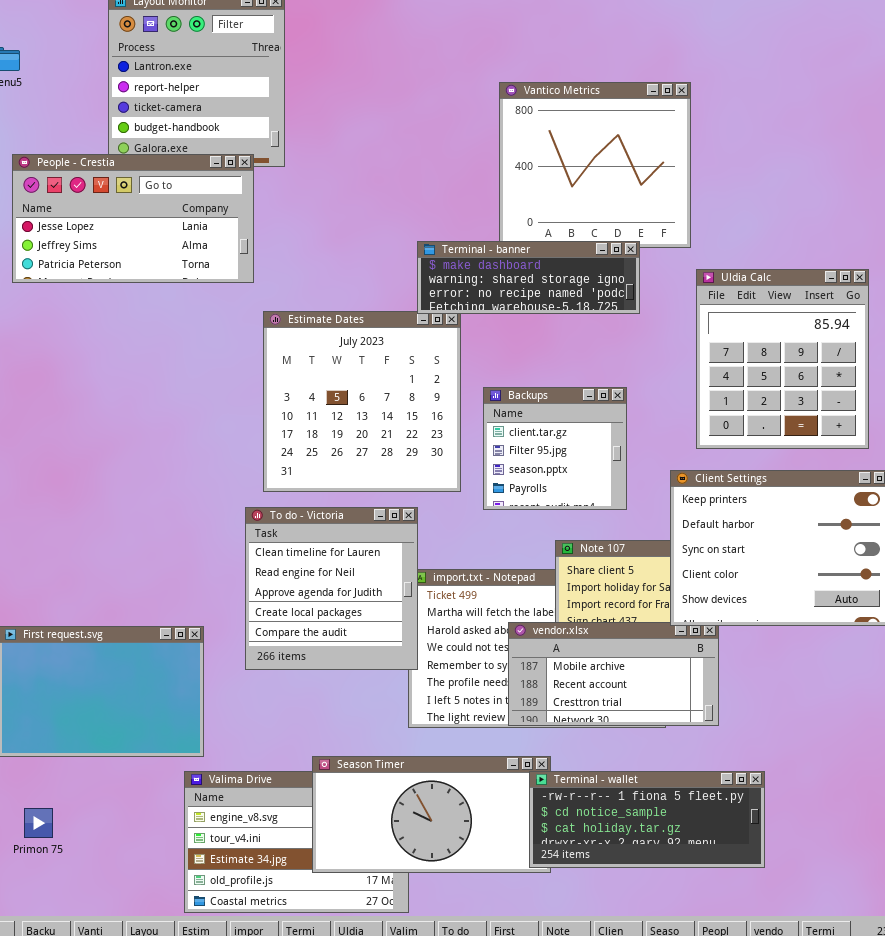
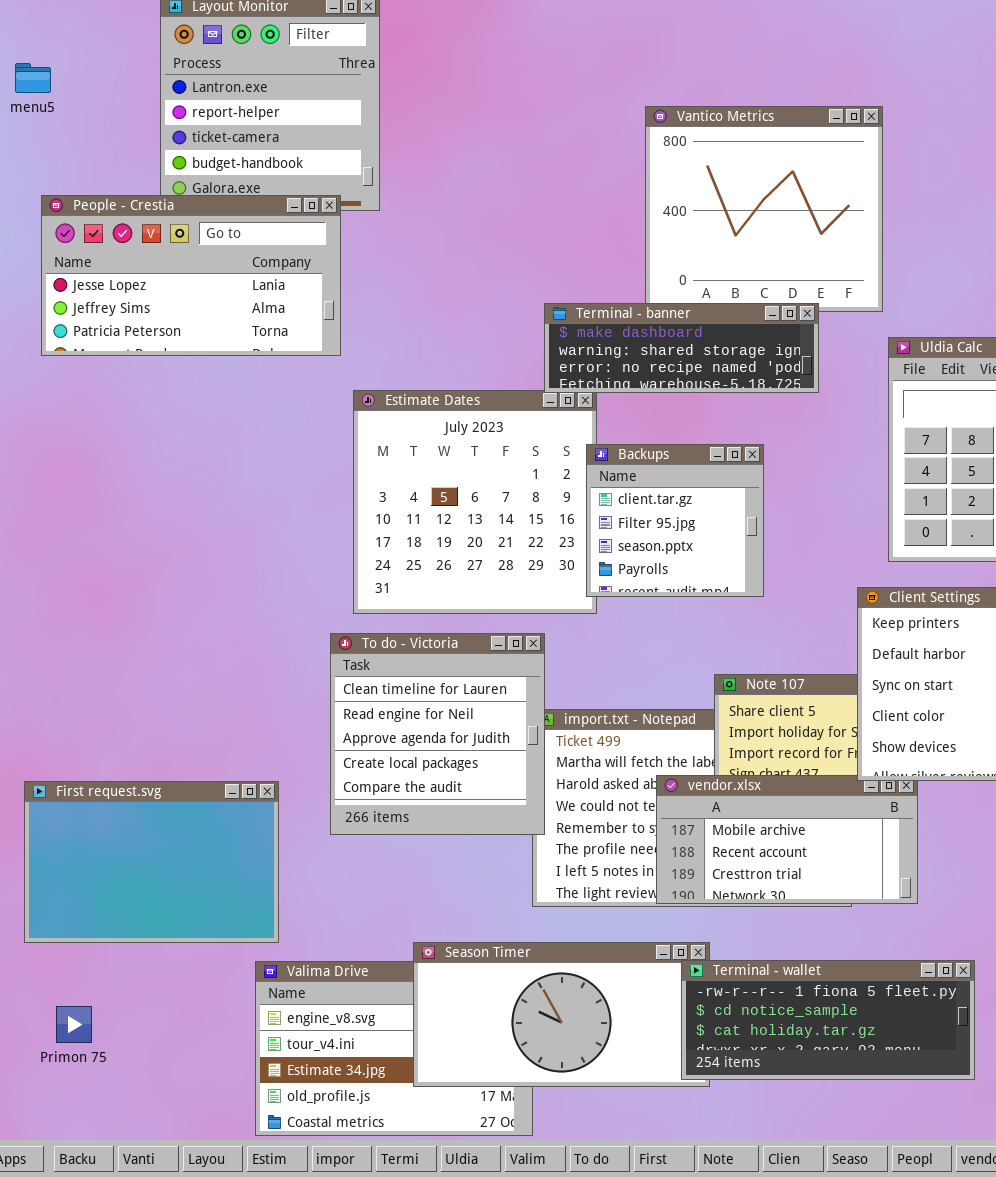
Backups: [483,387,627,510] -> [586,444,764,597], moved

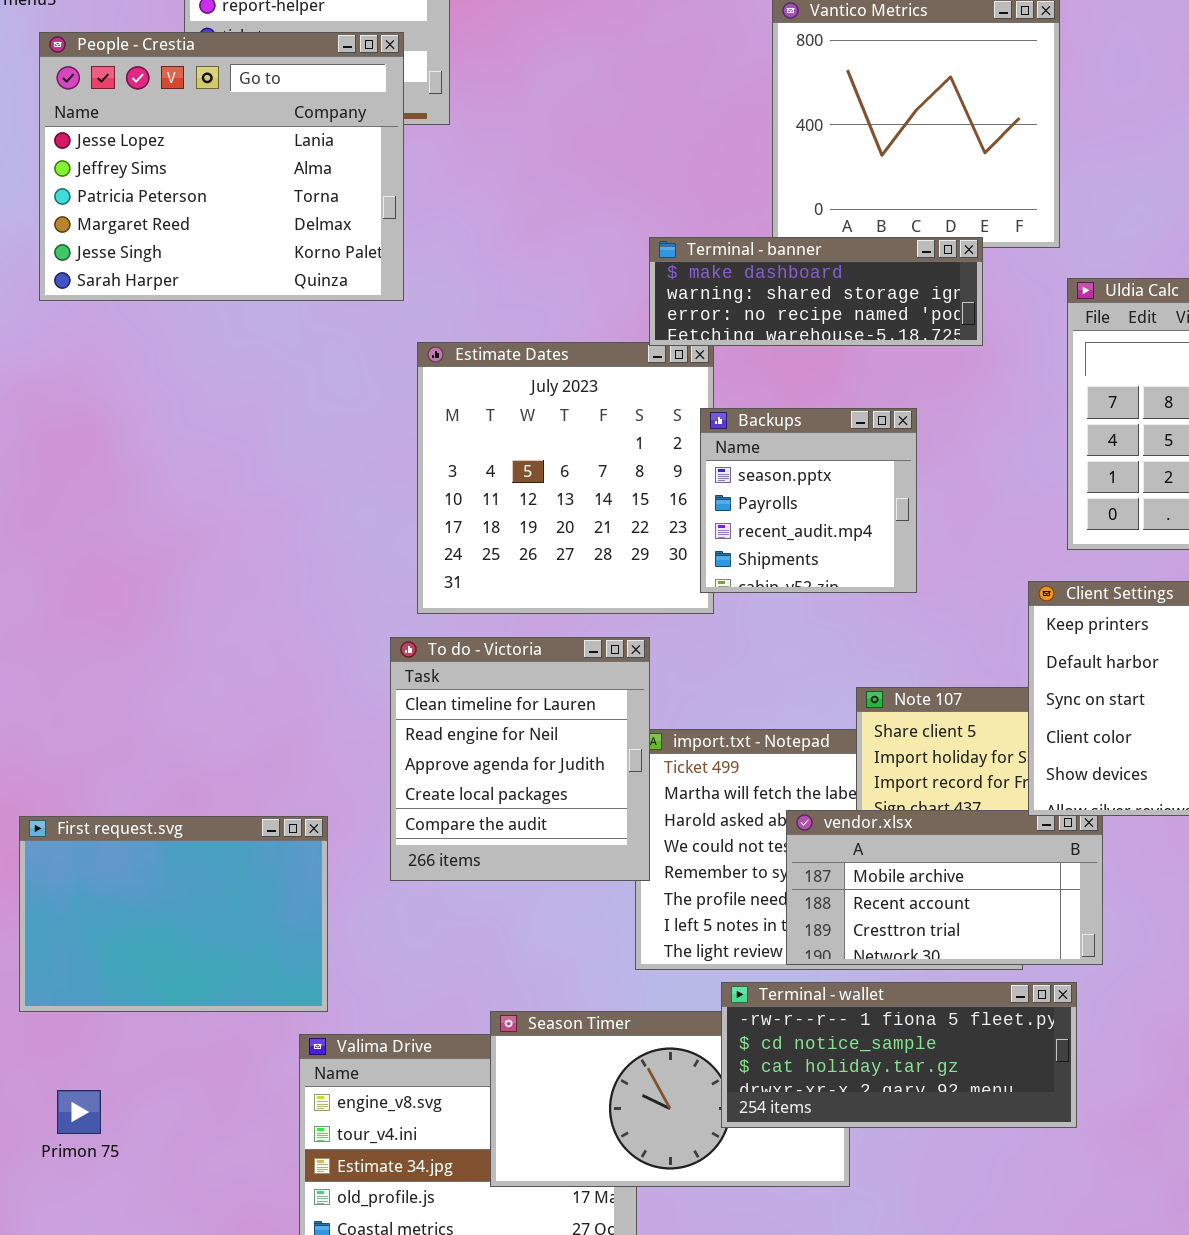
People - Crestia: [41,195,341,356] -> [39,32,404,301], resized
Backups: [586,444,764,597] -> [700,408,917,593], scrolled down 2 rows
Terminal - wallet: [681,960,975,1080] -> [721,982,1077,1128], moved

